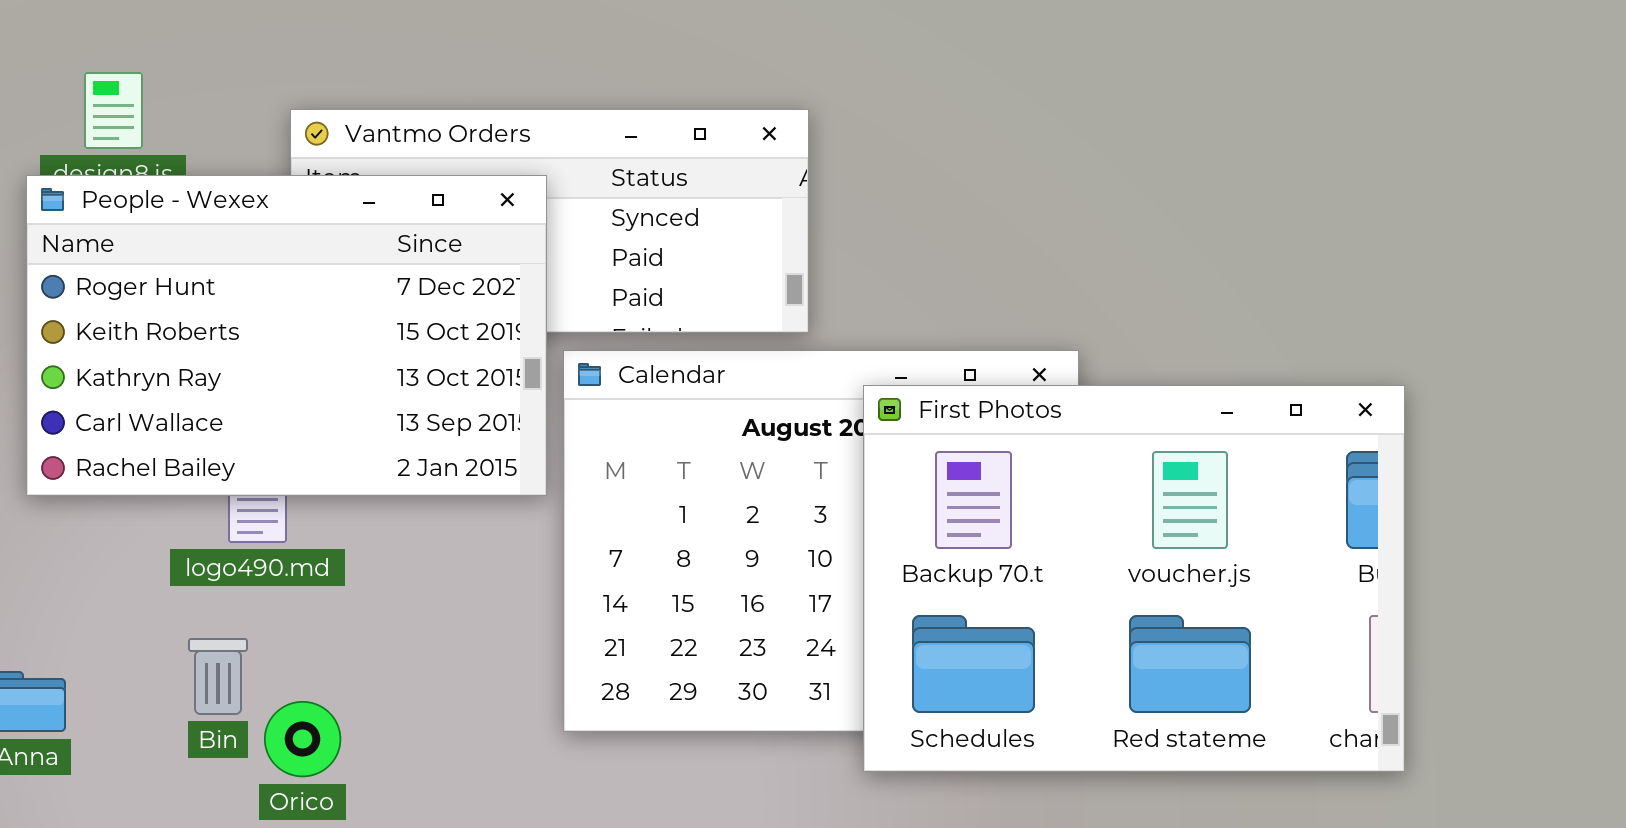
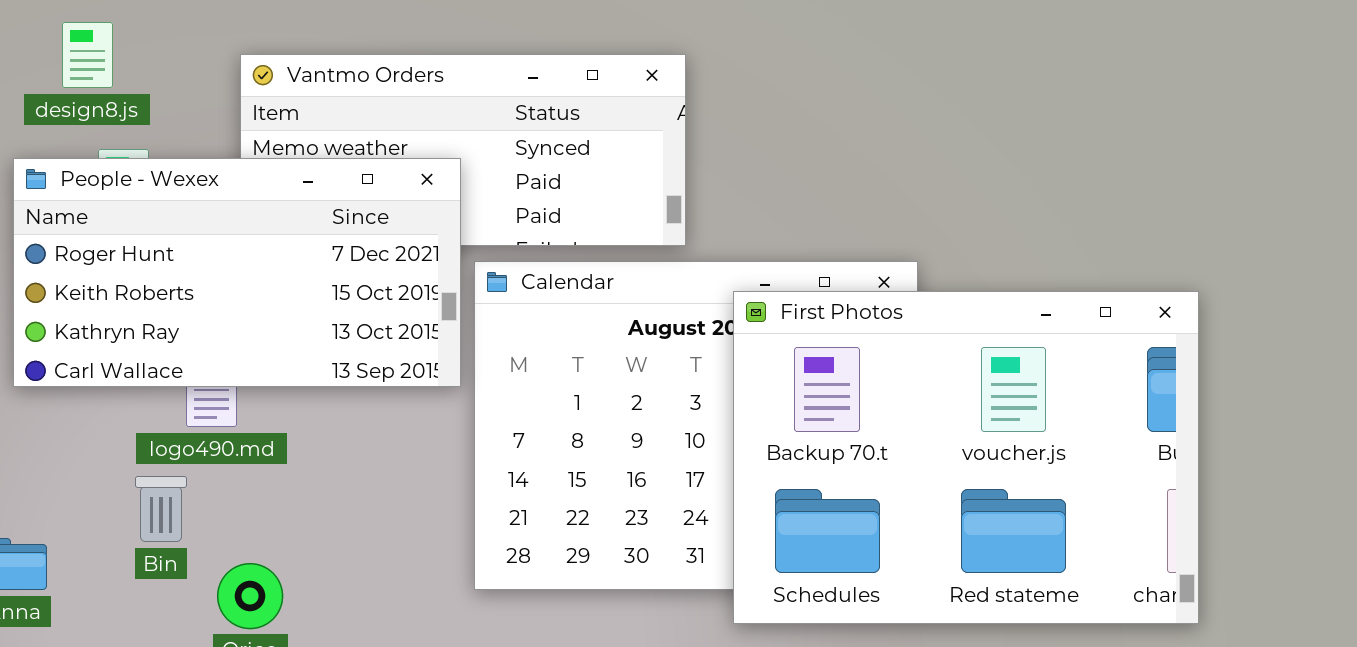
People - Wexex: [26,175,547,496] -> [13,158,461,387], resized
Bin: [188,638,248,715] -> [135,476,187,542], moved

